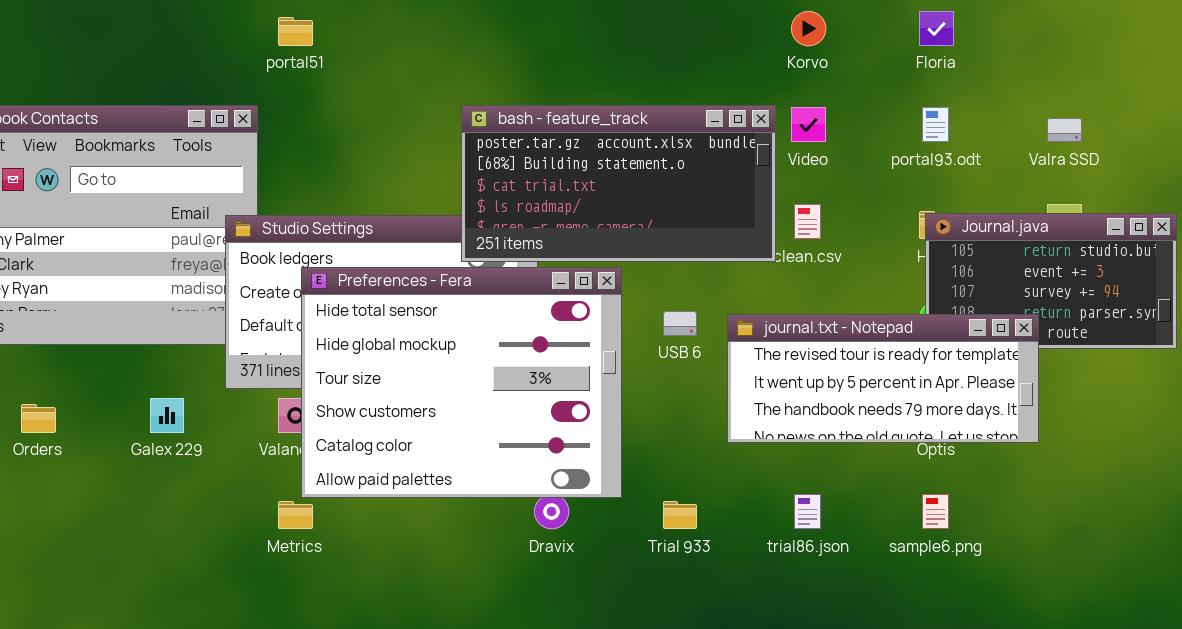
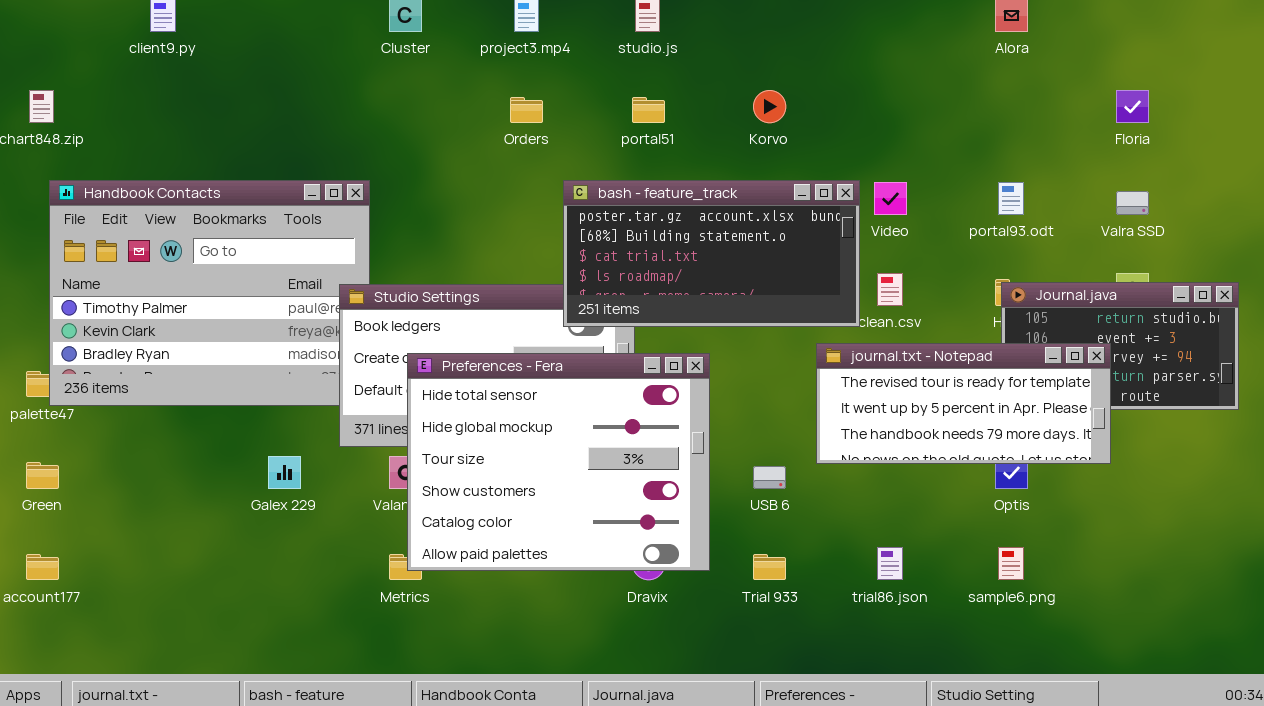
Korvo: [791,11,826,46] -> [753,90,786,123], moved
Floria: [919,11,954,46] -> [1116,90,1149,123], moved
portal51: [278,17,313,46] -> [632,97,665,123], moved
Preferences - Fera: [301,267,622,498] -> [407,353,710,571], moved
USB 6: [663,311,697,336] -> [753,466,786,489], moved
journal.txt - Notepad: [727,314,1039,443] -> [816,343,1111,464], moved
Orders: [21,404,56,433] -> [510,97,543,123], moved

